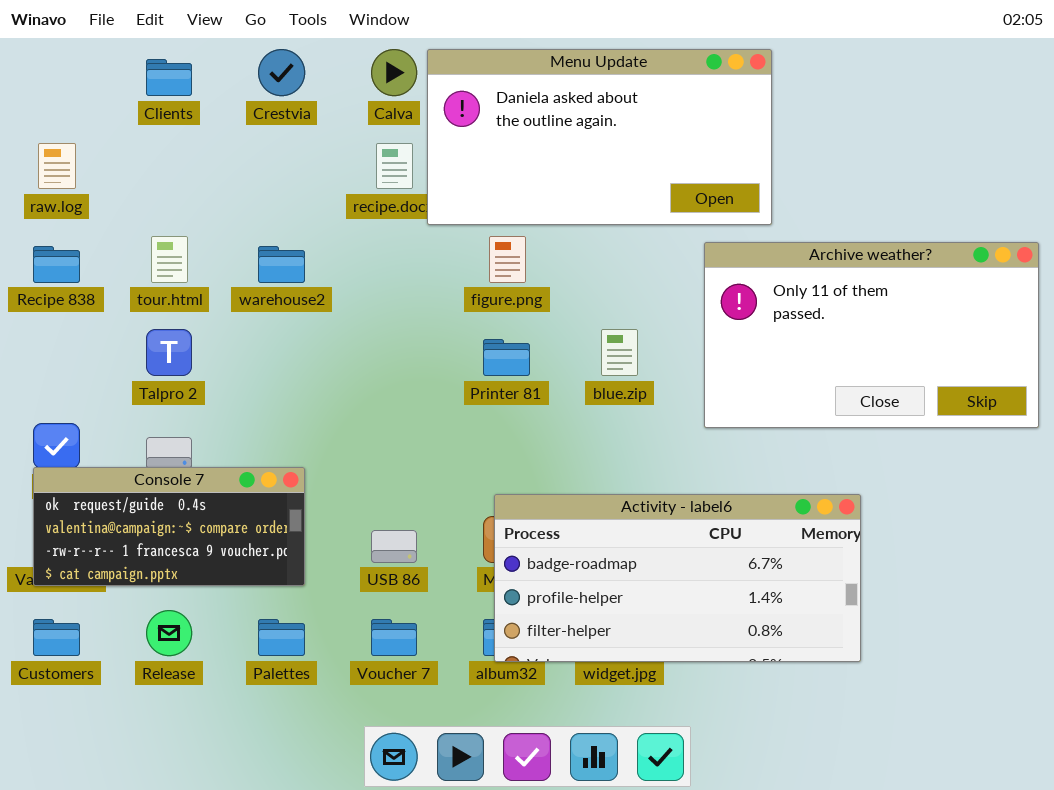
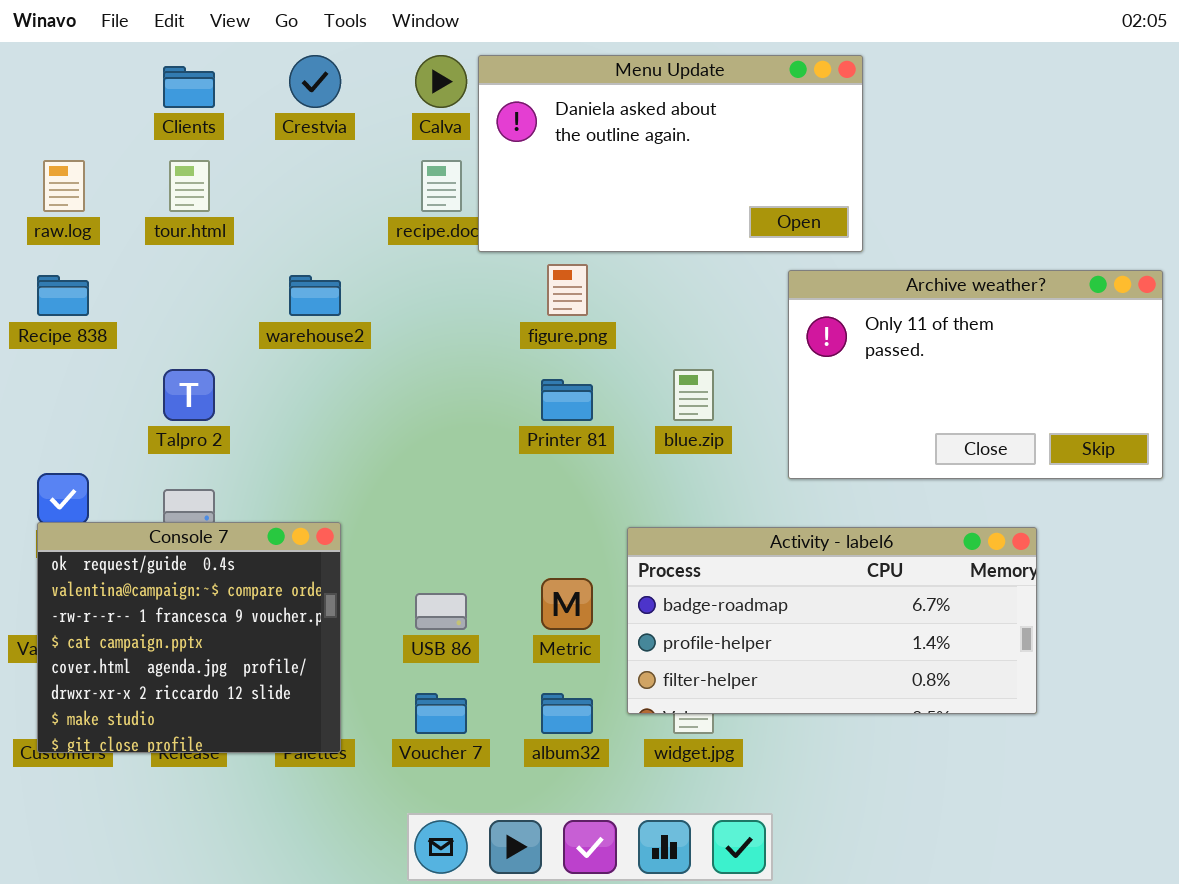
tour.html: [151,236,188,283] -> [169,160,210,212], moved
Console 7: [33,467,305,586] -> [37,522,341,753], resized
Activity - label6: [494,494,861,662] -> [627,527,1037,714], moved

